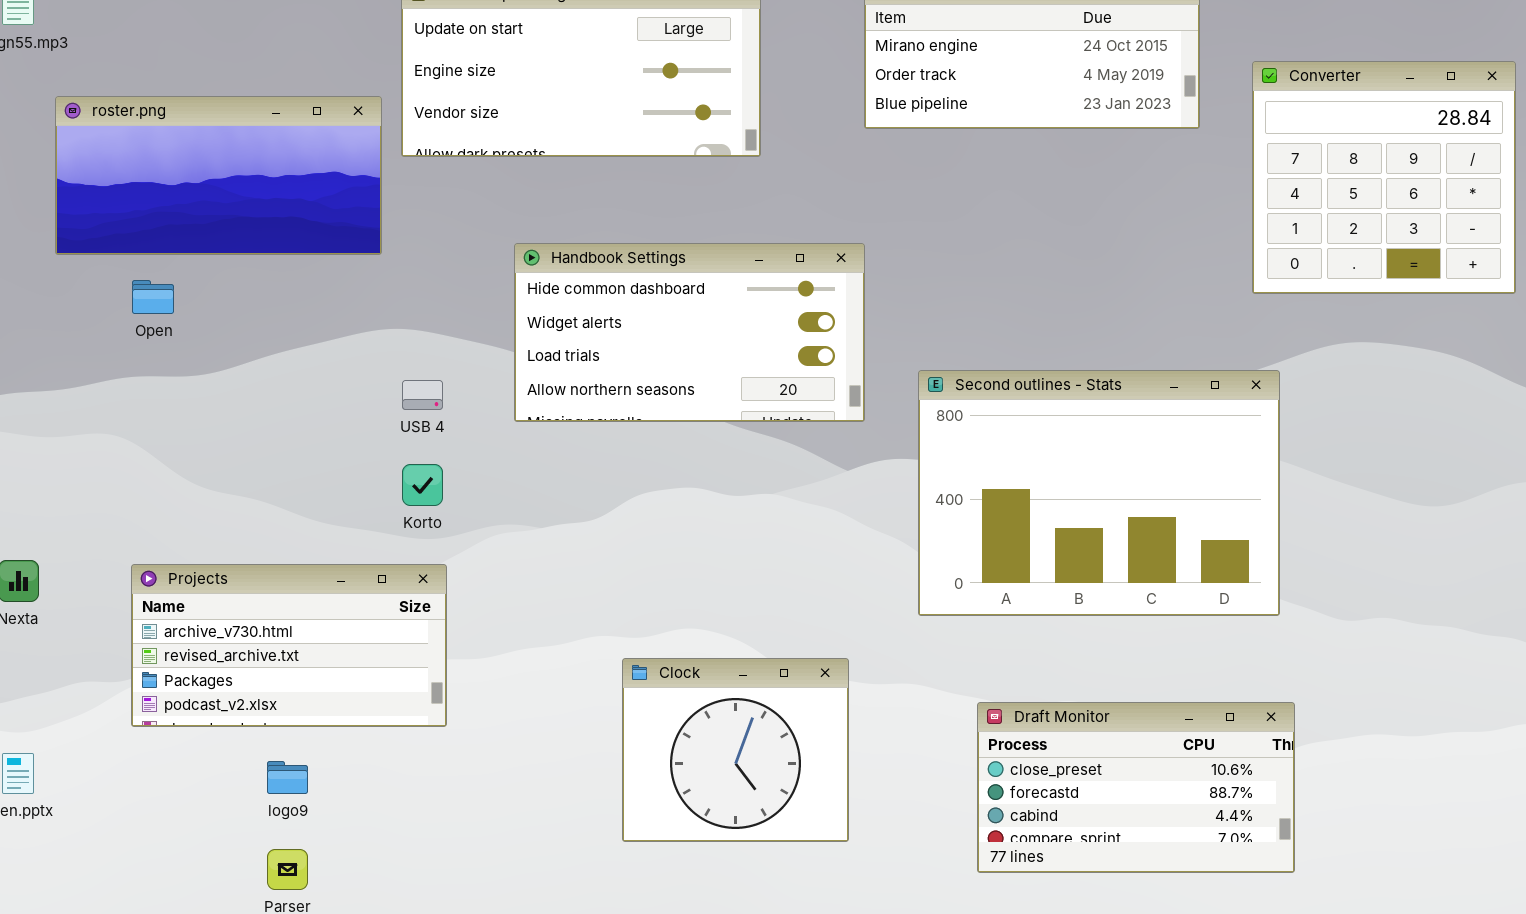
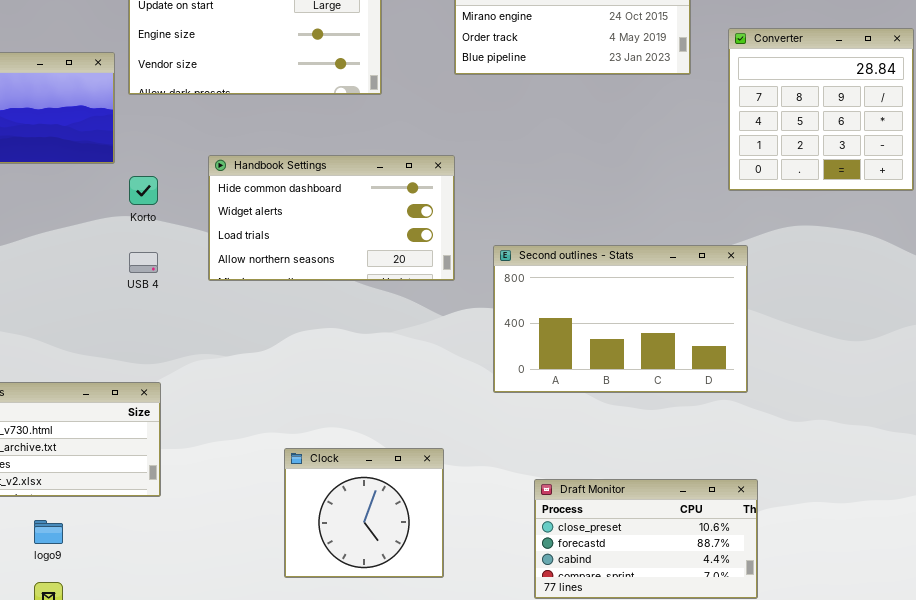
Second outlines - Stats: [918,370,1280,616] -> [493,245,748,393], resized
Korto: [402,464,443,506] -> [129,176,158,205], moved

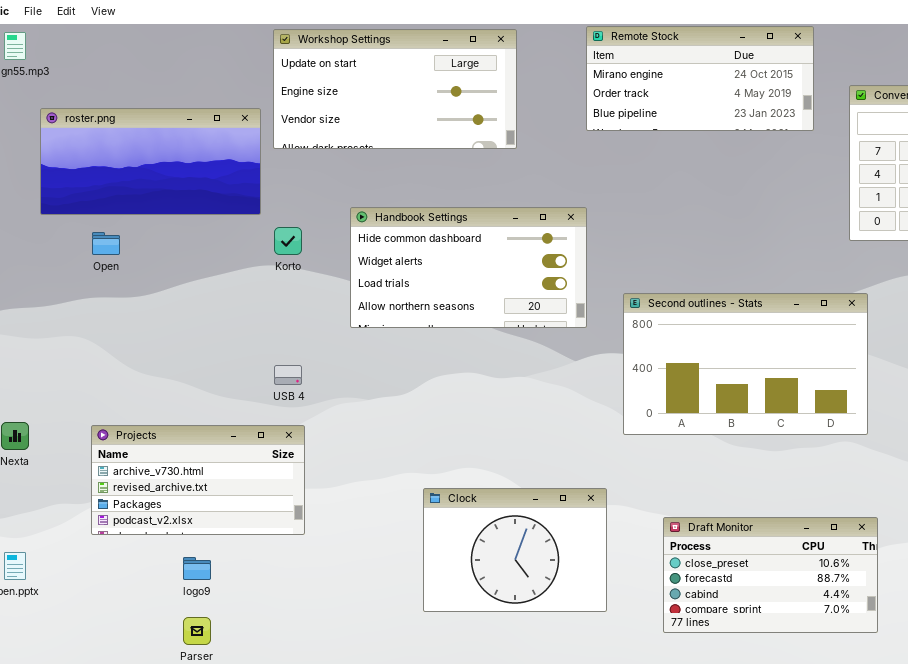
USB 4: [129,252,158,273] -> [274,365,302,385], moved
Clock: [284,448,444,578] -> [423,488,607,612], resized

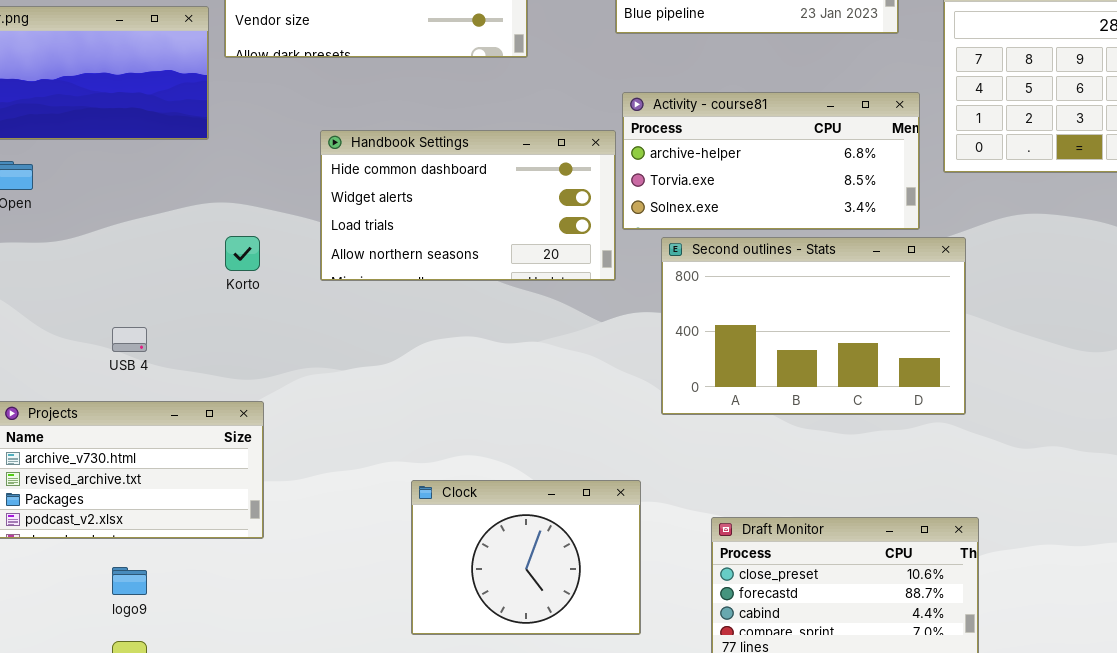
Activity - course81: none -> [622,92,920,230], opened
Korto: [274,227,302,255] -> [225,236,260,271], moved
USB 4: [274,365,302,385] -> [112,327,147,352], moved

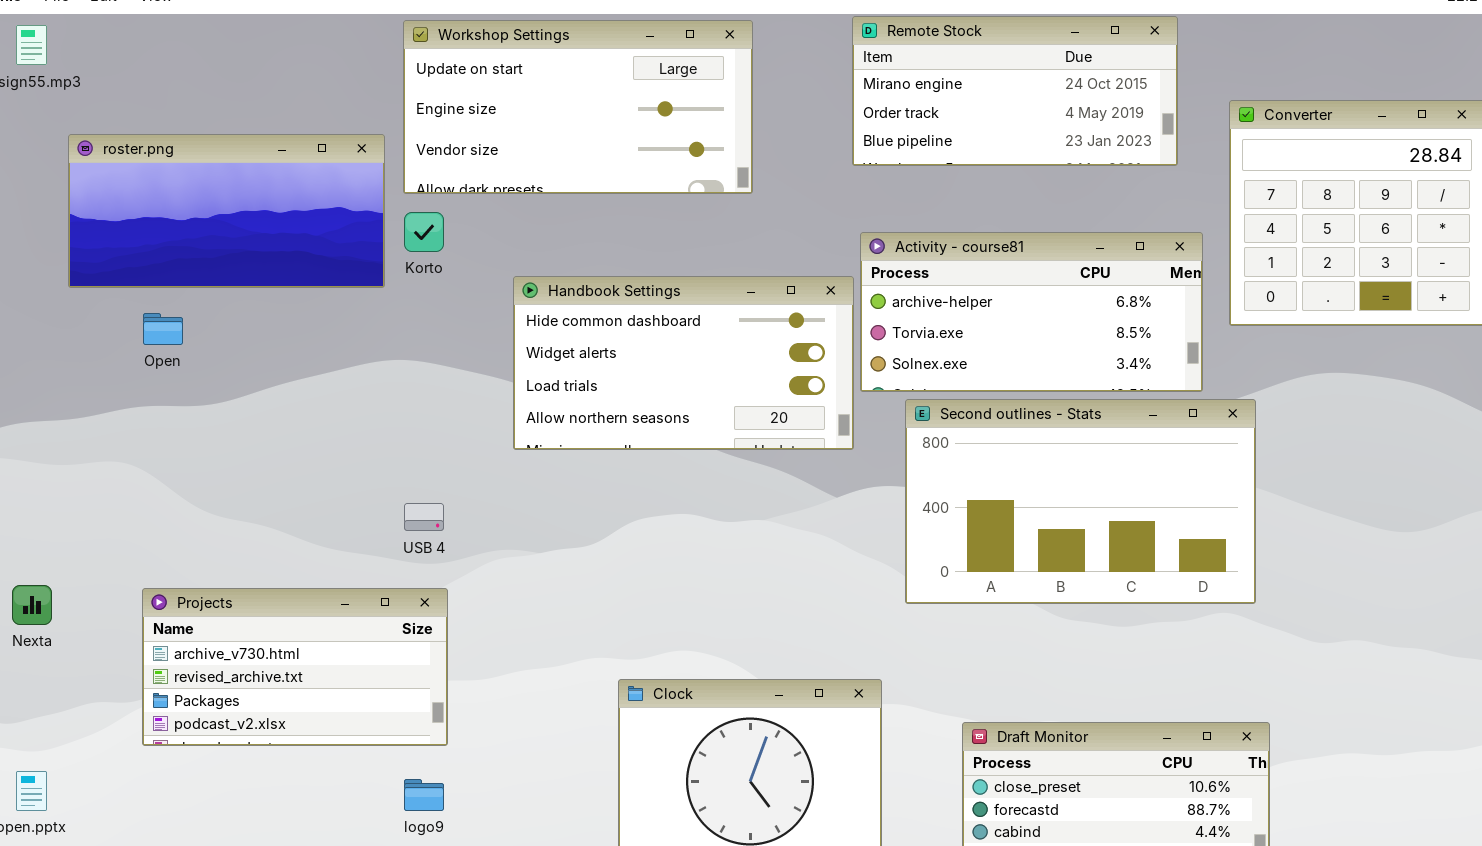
Korto: [225,236,260,271] -> [404,212,444,252], moved
USB 4: [112,327,147,352] -> [404,503,444,531], moved
logo9: [112,567,147,595] -> [404,779,444,811], moved

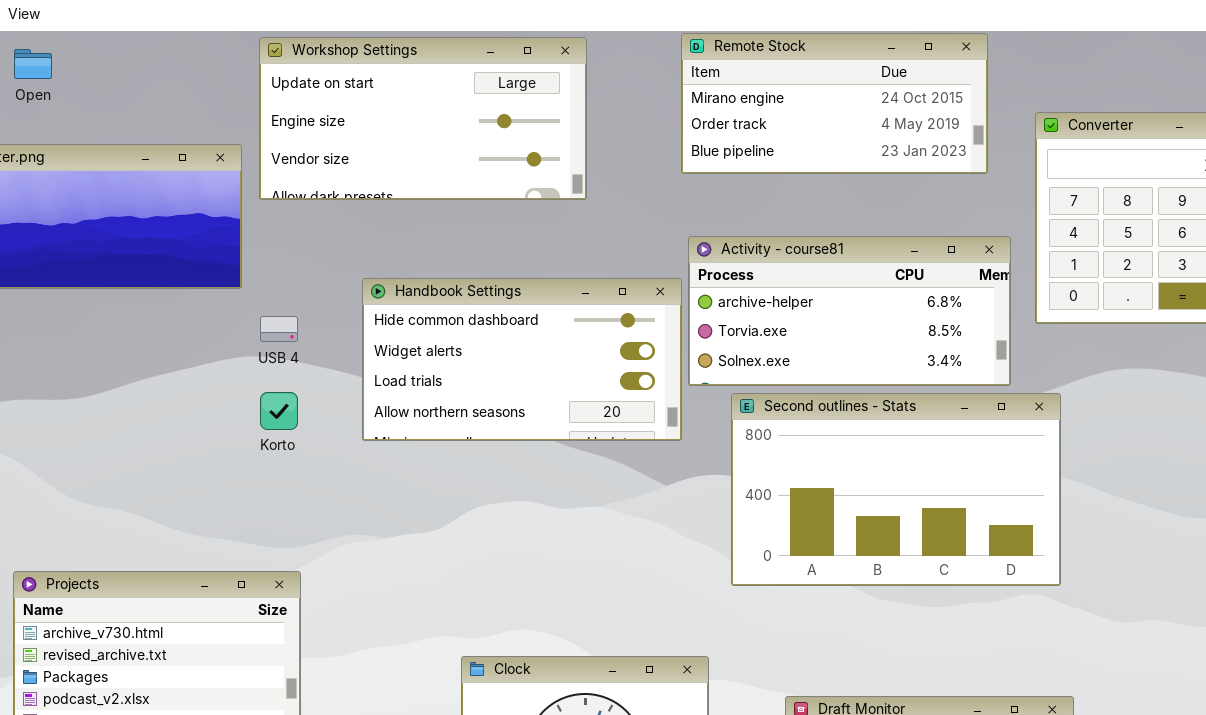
Korto: [404,212,444,252] -> [260,392,298,430], moved
Open: [143,313,183,345] -> [14,49,52,79], moved
USB 4: [404,503,444,531] -> [260,316,298,342], moved

